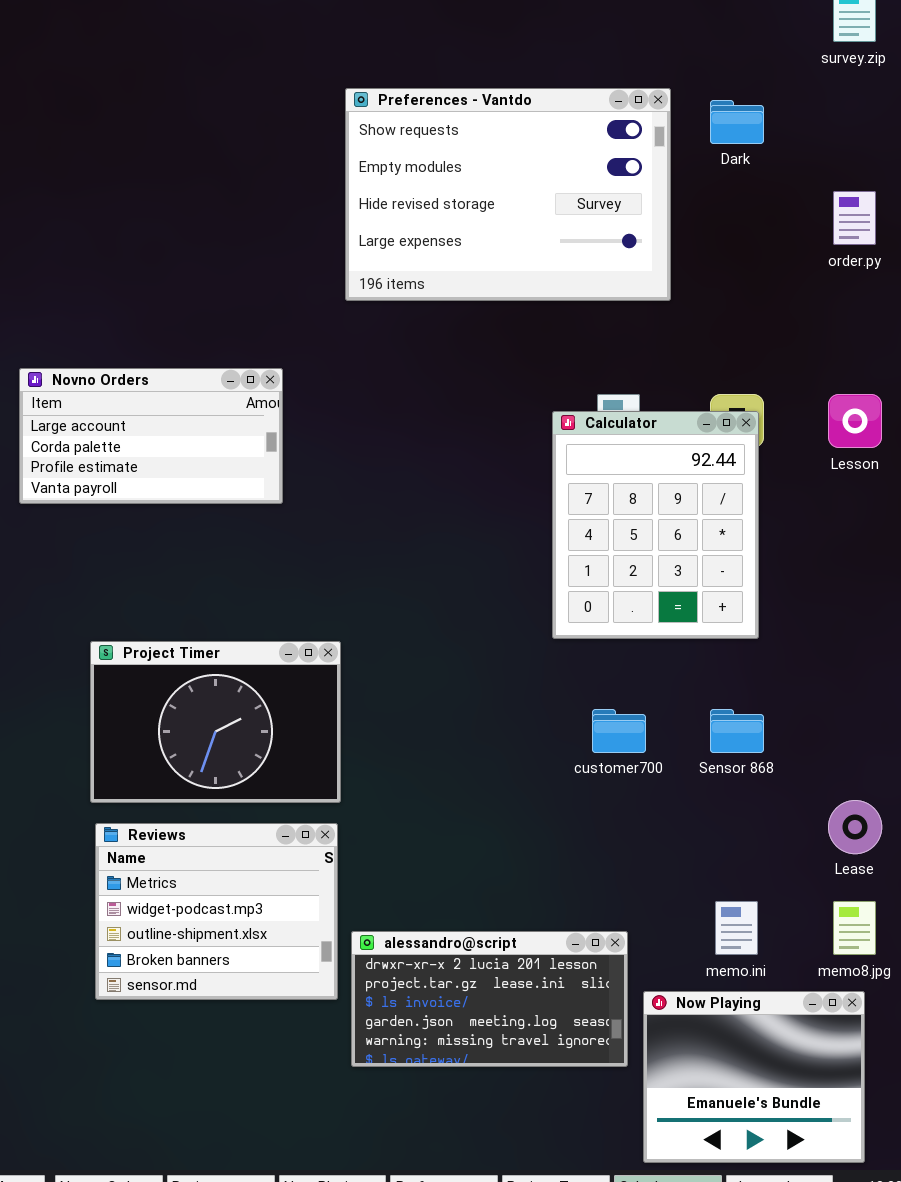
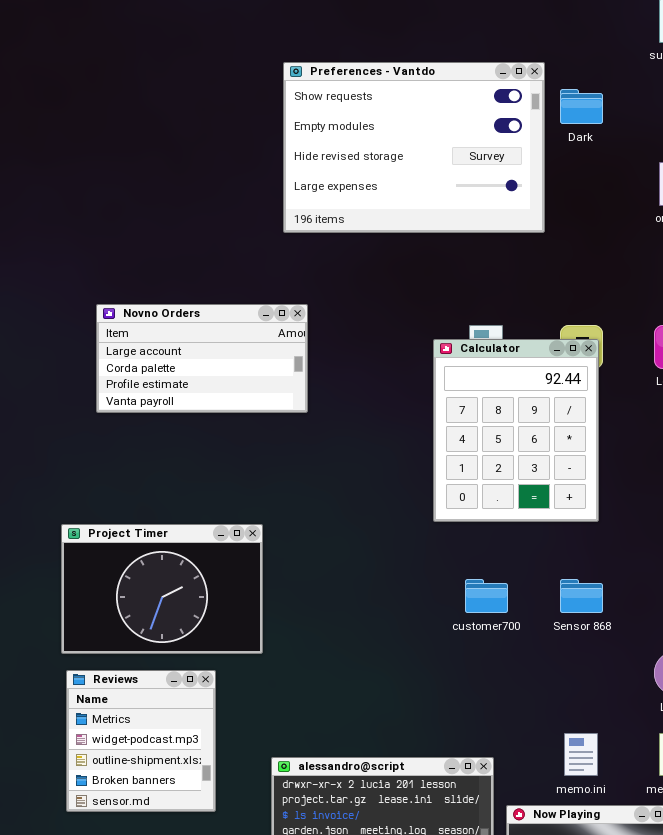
Preferences - Vantdo: [345,88,671,301] -> [283,62,545,233], moved
Novno Orders: [19,368,283,504] -> [96,304,308,413], moved
Reviews: [95,823,338,1000] -> [66,670,216,812], resized

